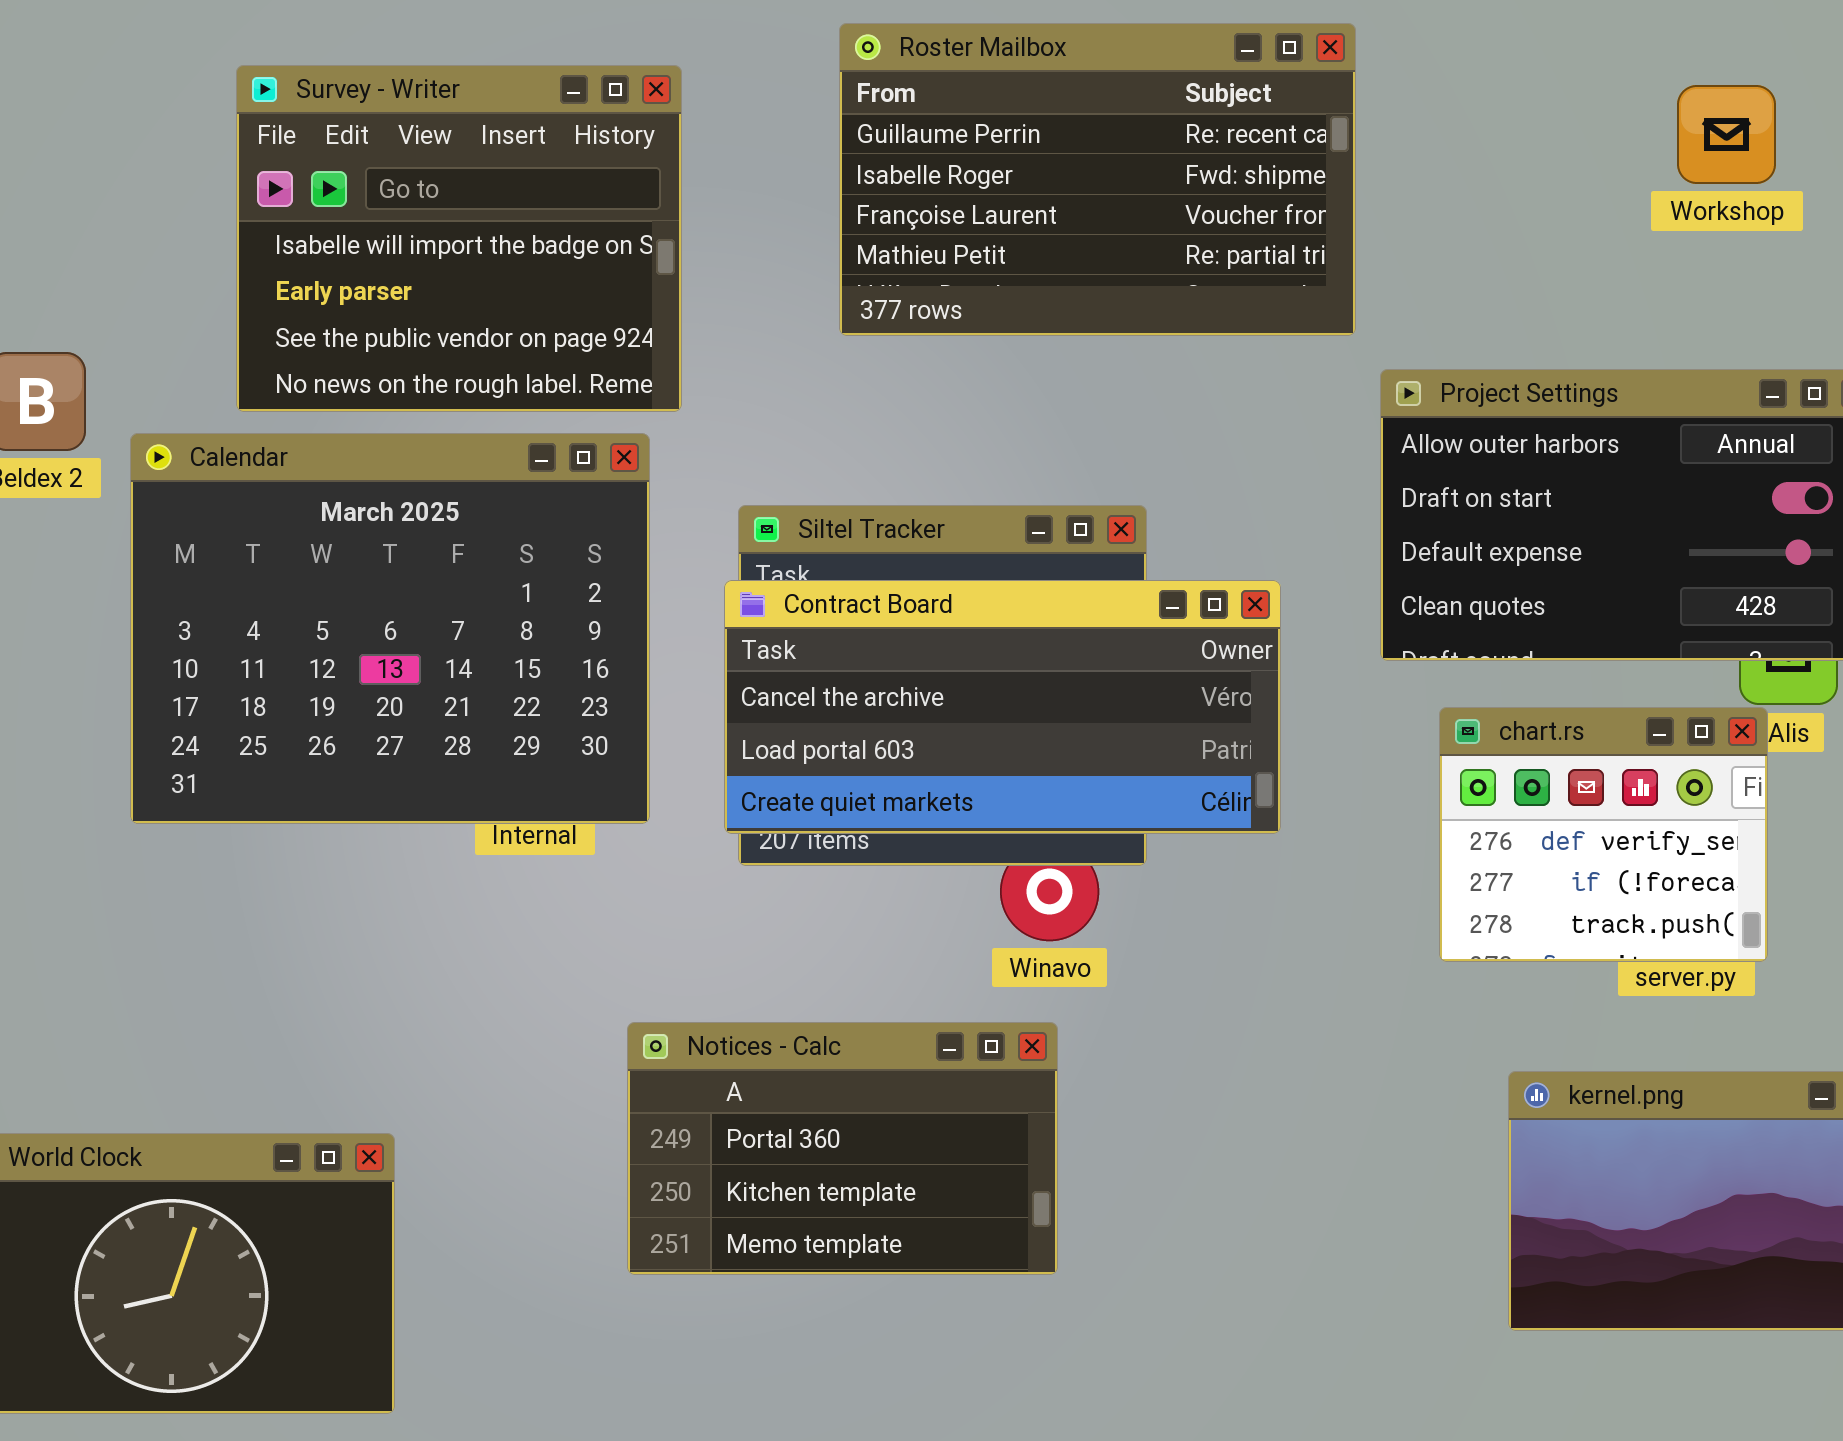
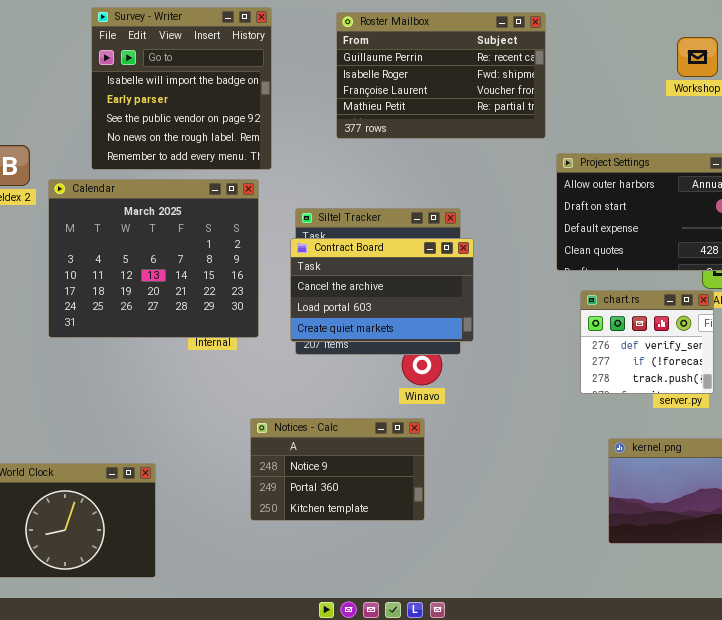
Survey - Writer: [236,65,682,412] -> [91,7,272,170], resized
Contract Board: [724,580,1281,834] -> [290,238,474,342], resized
Notices - Calc: [627,1022,1058,1275] -> [250,418,425,521], scrolled up 1 row

